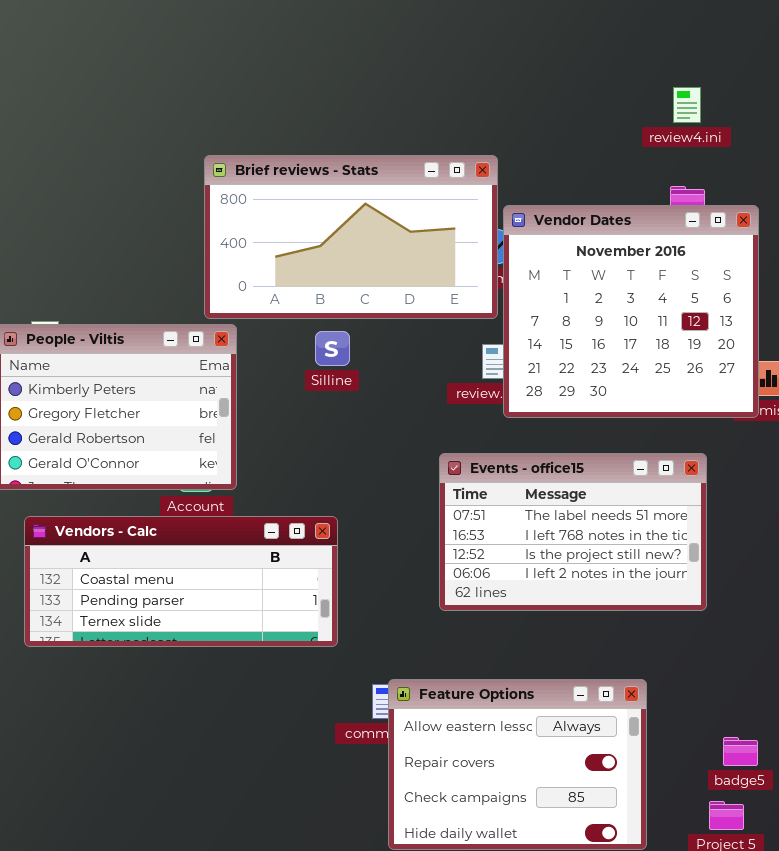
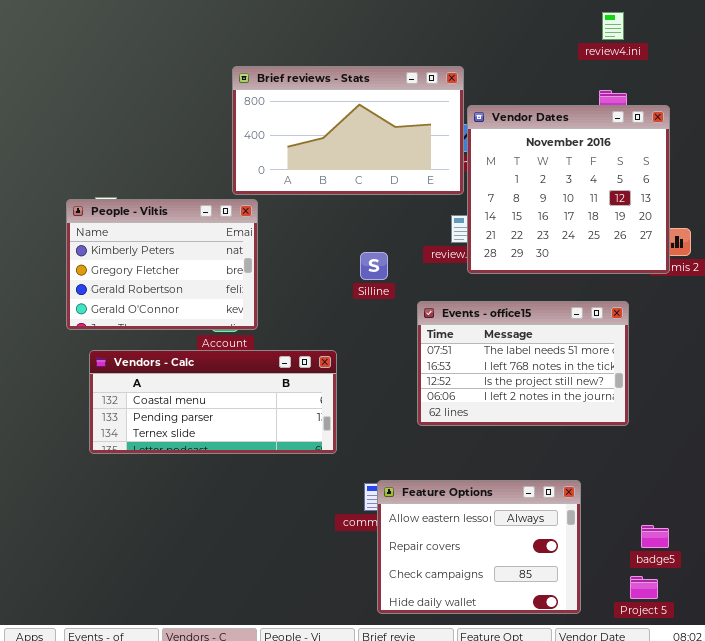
Silline: [315,331,350,366] -> [360,252,388,280], moved

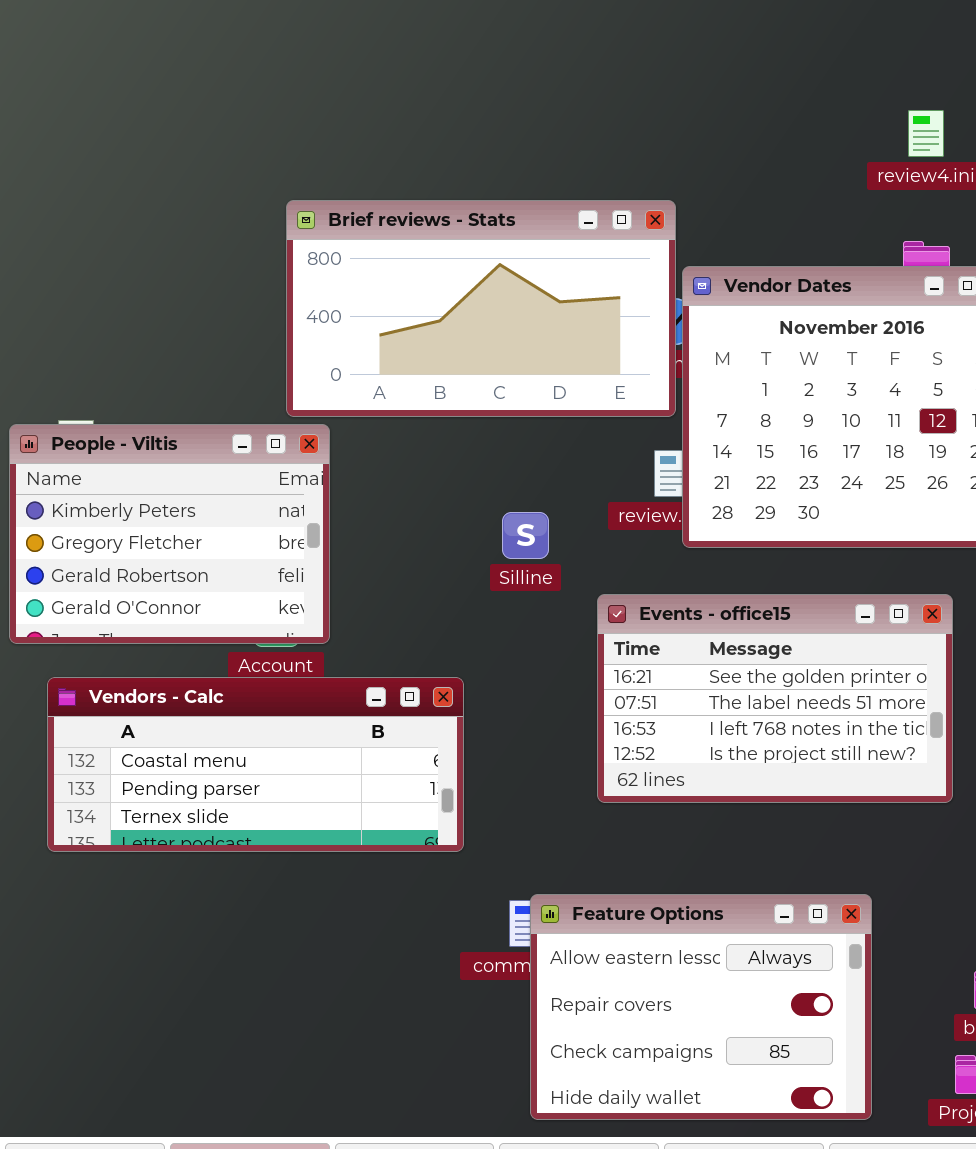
Events - office15: [417,301,629,426] -> [597,594,953,803], scrolled up 1 row

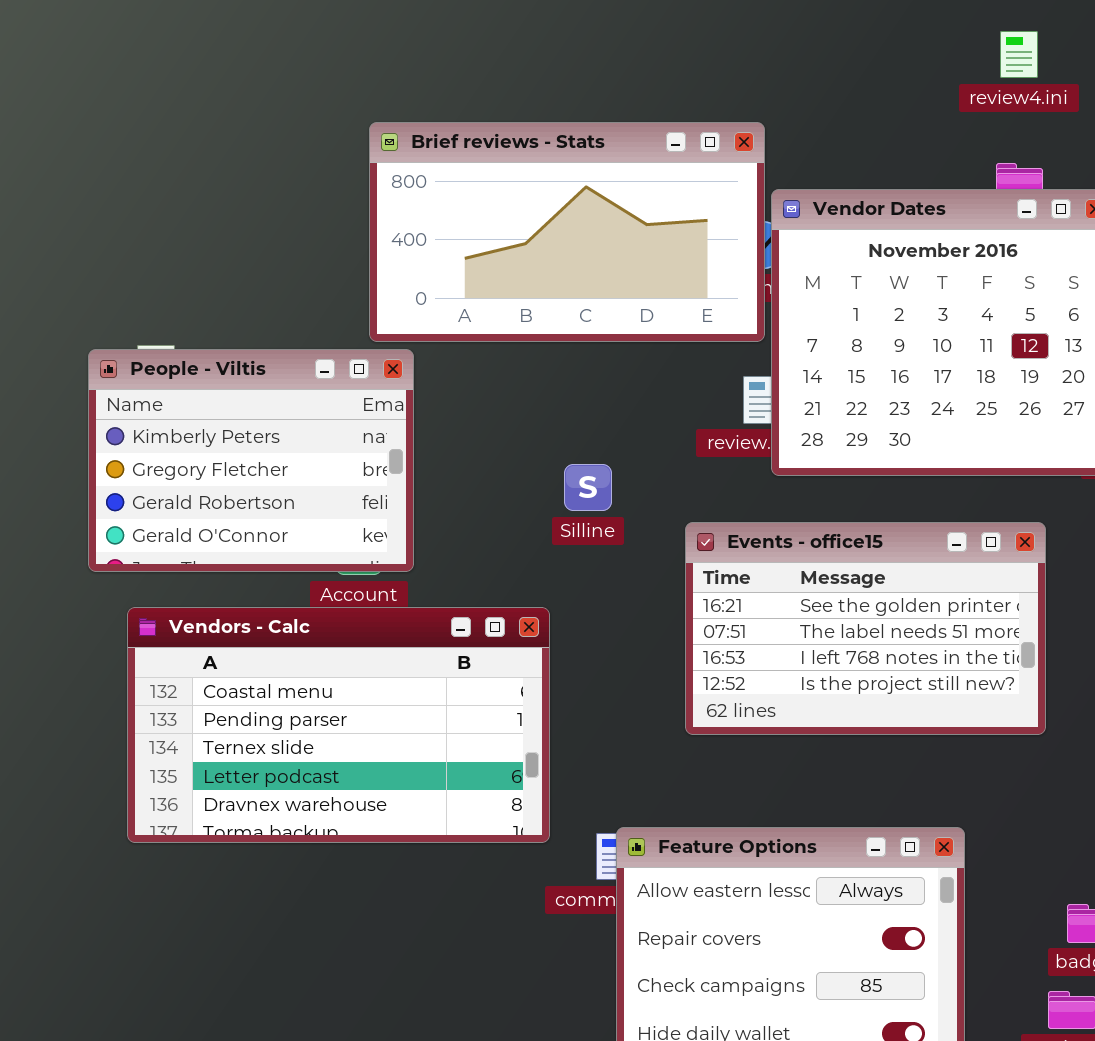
Silline: [502,512,549,559] -> [564,464,612,511], moved
Vendors - Calc: [47,677,464,852] -> [127,607,550,843], resized

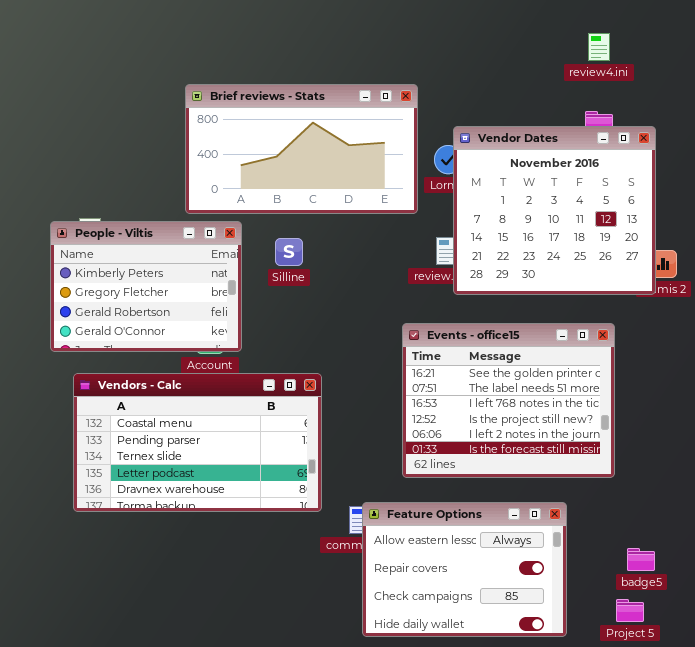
Brief reviews - Stats: [369,122,765,342] -> [185,84,418,214], moved
Silline: [564,464,612,511] -> [275,238,303,266], moved
Events - office15: [685,522,1046,735] -> [402,323,615,478], resized

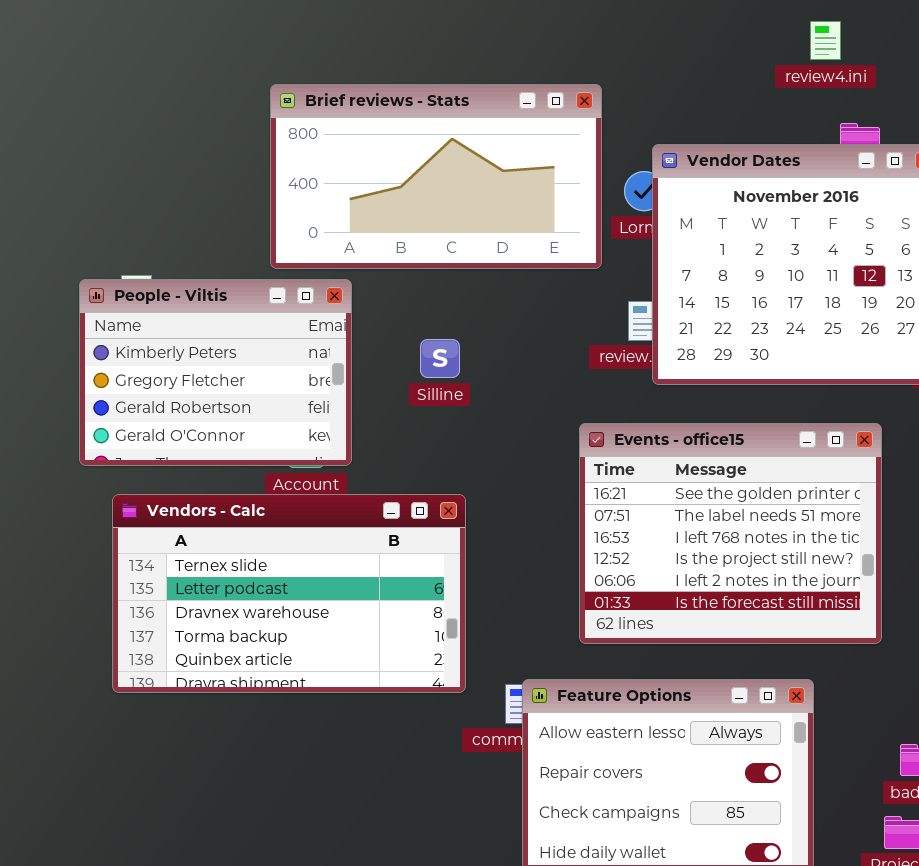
review4.ini: [588,33,610,61] -> [810,21,841,60], moved
Silline: [275,238,303,266] -> [420,339,460,378], moved
Vendors - Calc: [73,373,322,512] -> [112,494,466,693], scrolled down 2 rows

